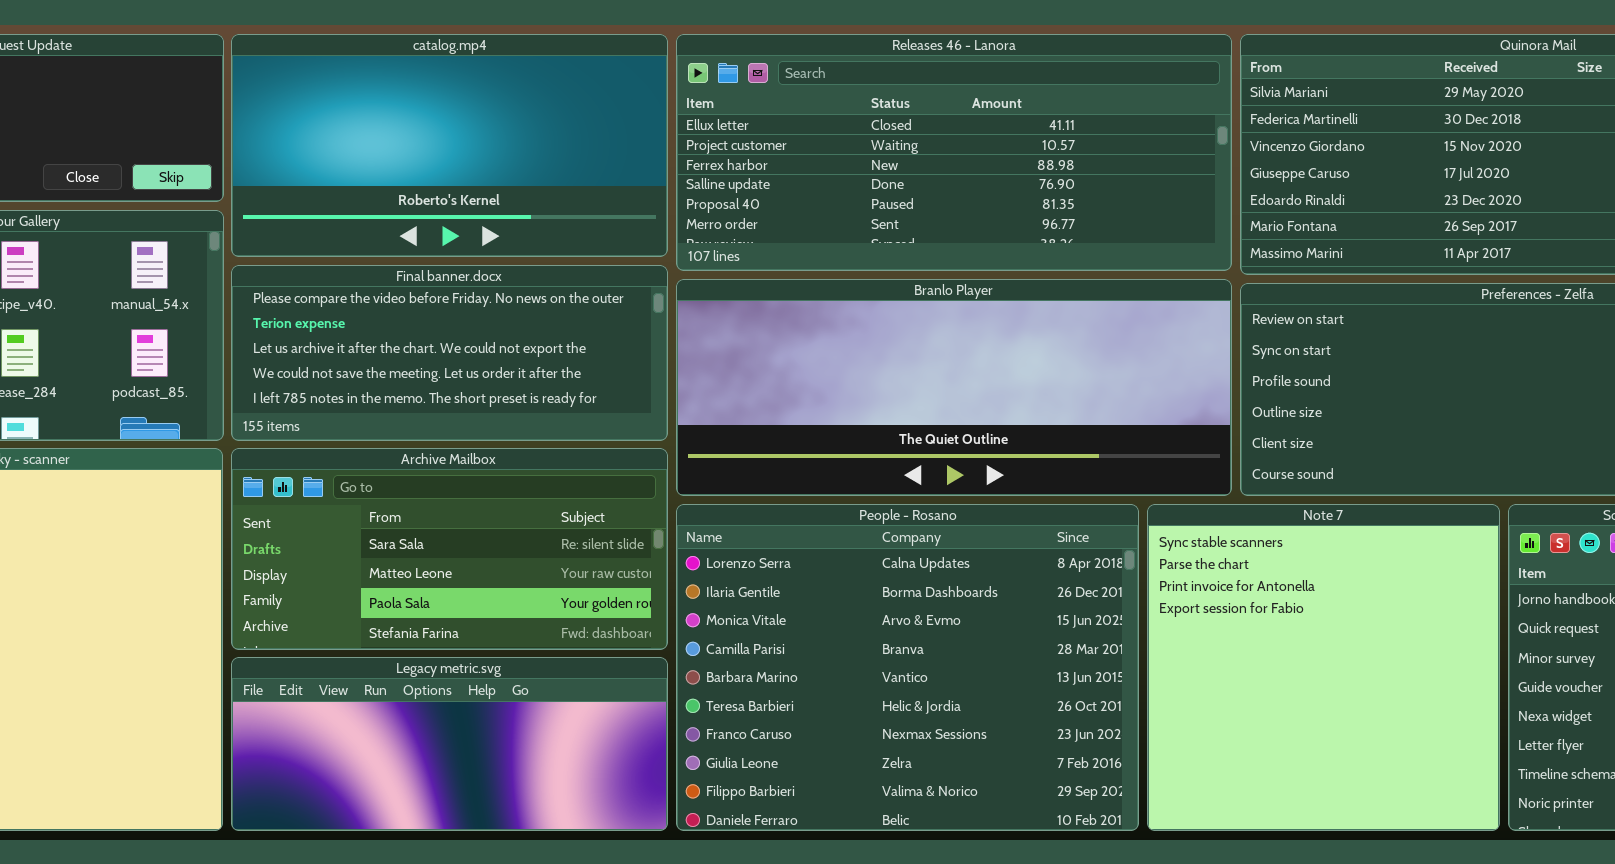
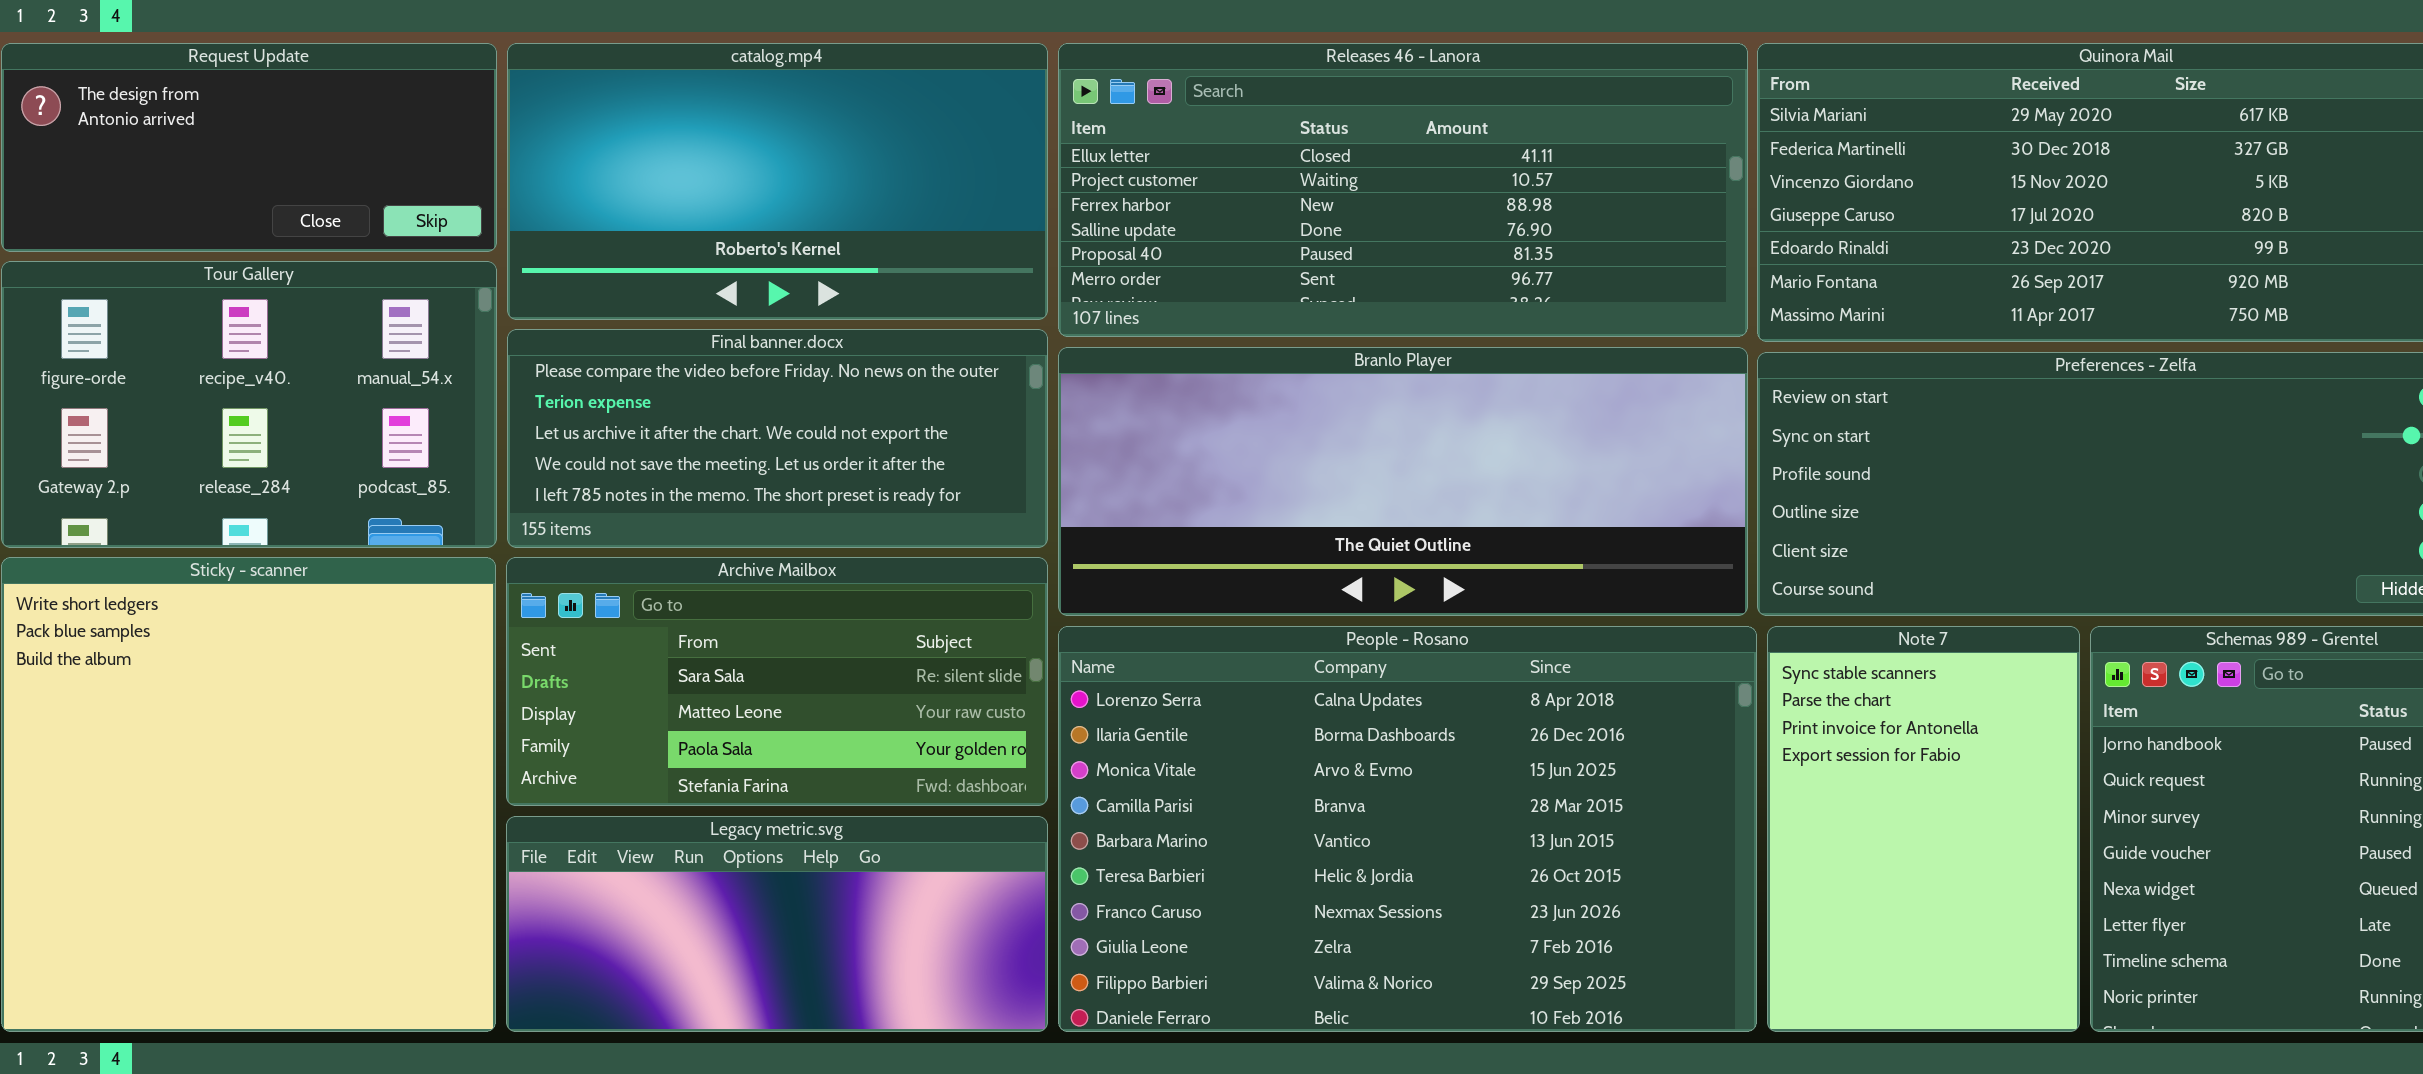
People - Rosano: [676,504,1139,831] -> [1058,626,1757,1032], resized
Note 7: [1147,504,1500,831] -> [1767,626,2080,1032], resized

